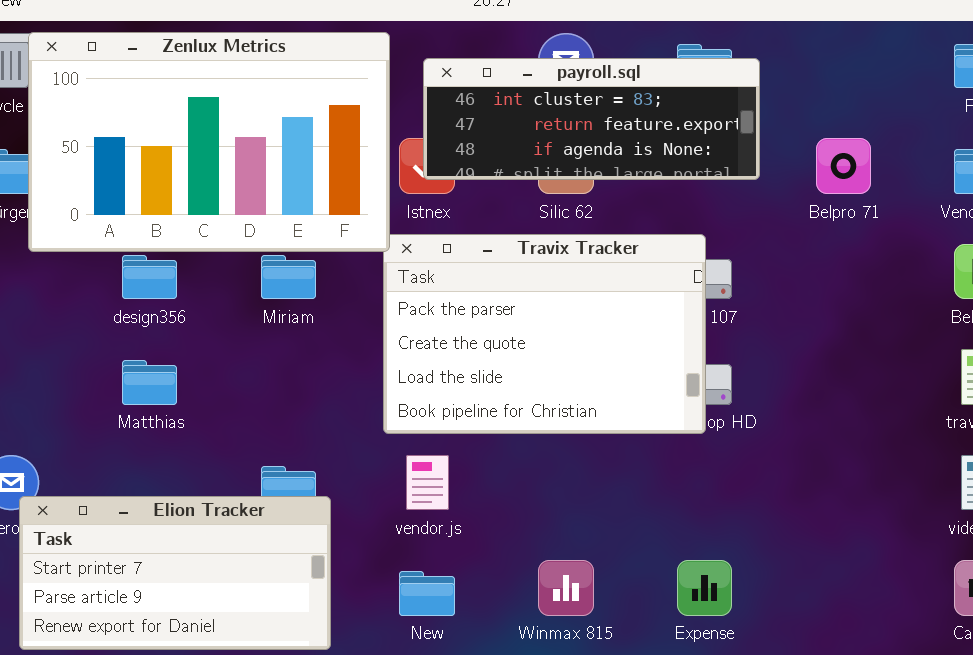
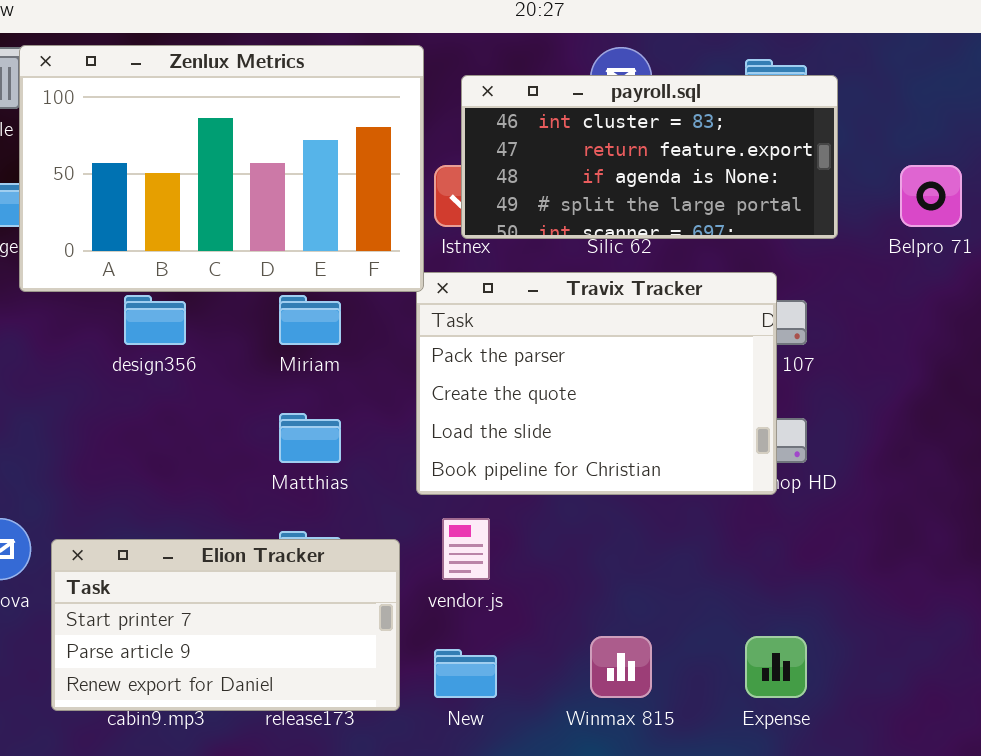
payroll.sql: [423,58,760,180] -> [461,75,838,239], resized
Matthias: [122,360,177,405] -> [279,413,341,463], moved
Elion Tracker: [19,496,331,650] -> [51,539,400,711], moved

